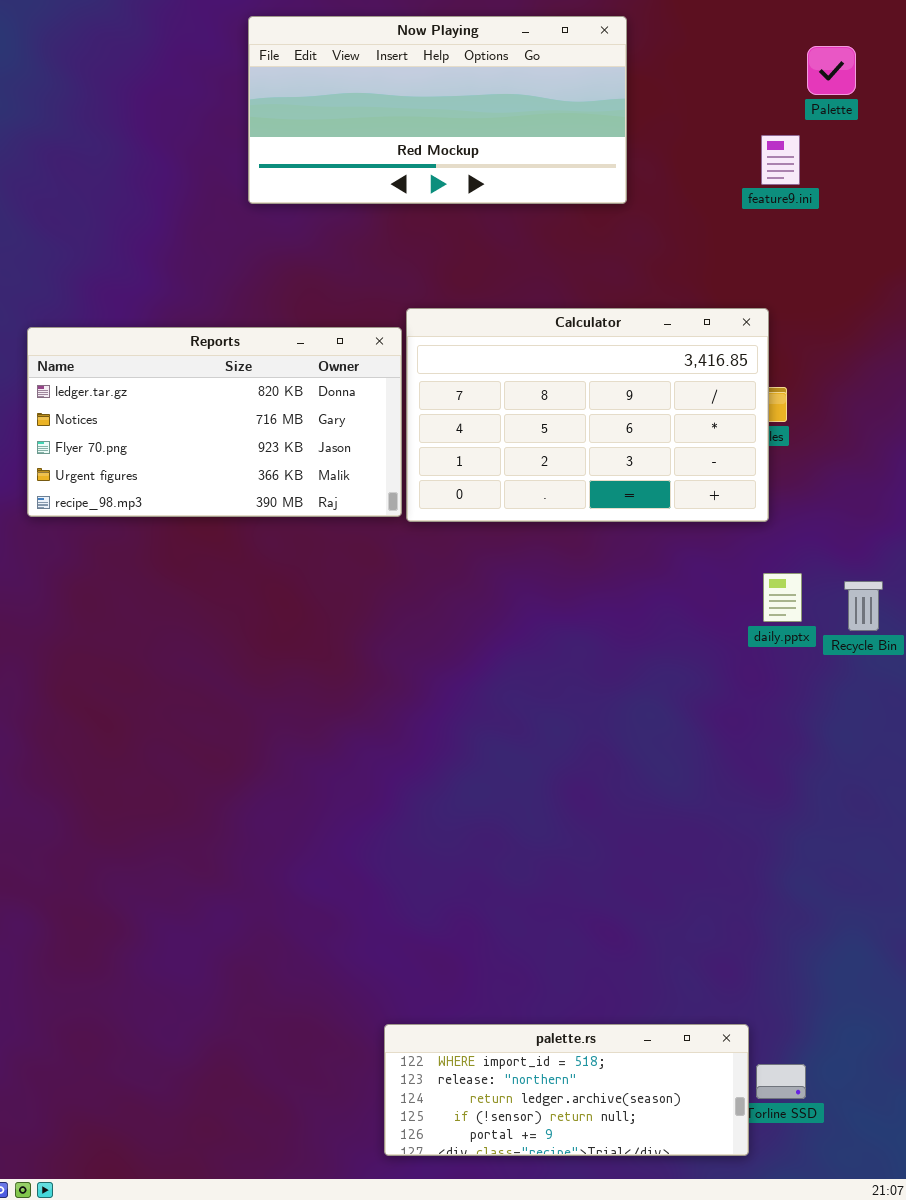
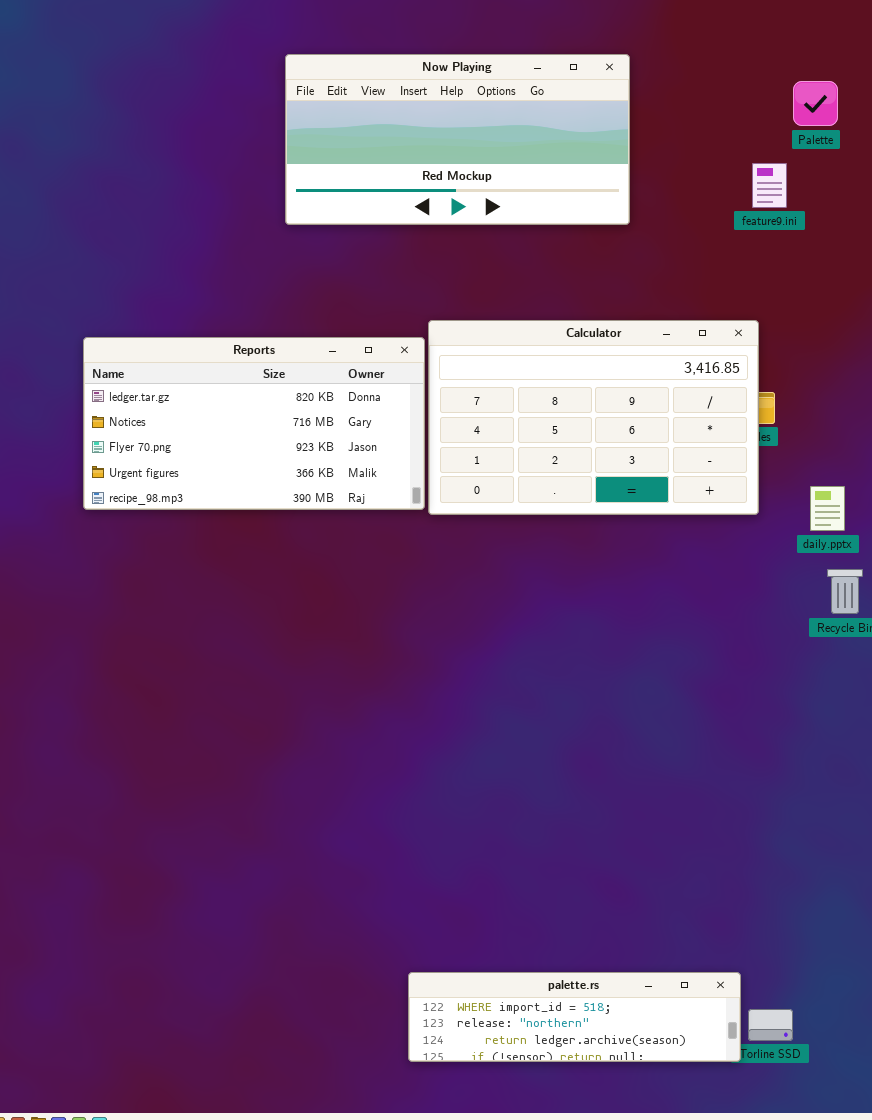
daily.pptx: [763,573,802,622] -> [810,486,845,531], moved
palette.rs: [384,1024,749,1156] -> [408,972,741,1062], resized

